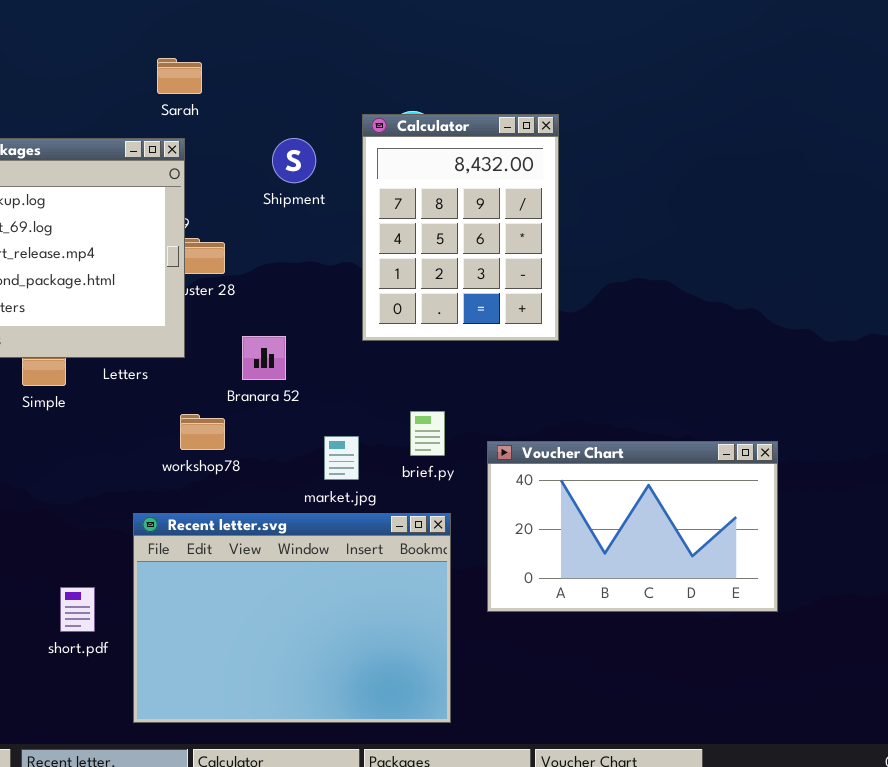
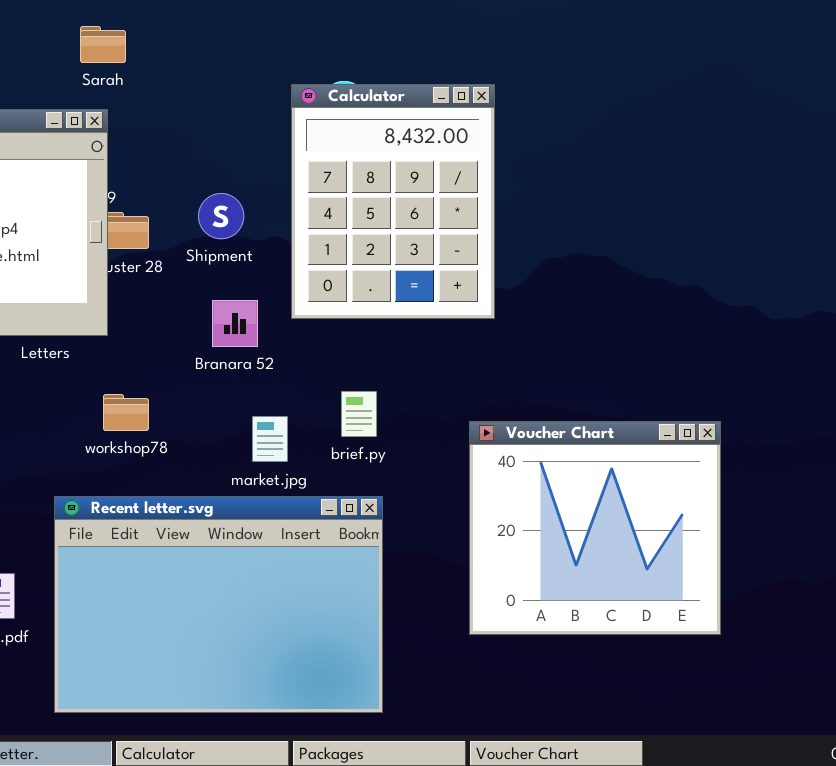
Shipment: [272,138,316,183] -> [198,193,244,239], moved
Branara 52: [242,336,286,380] -> [212,300,258,347], moved
Voucher Chart: [487,441,778,612] -> [469,421,721,635], resized

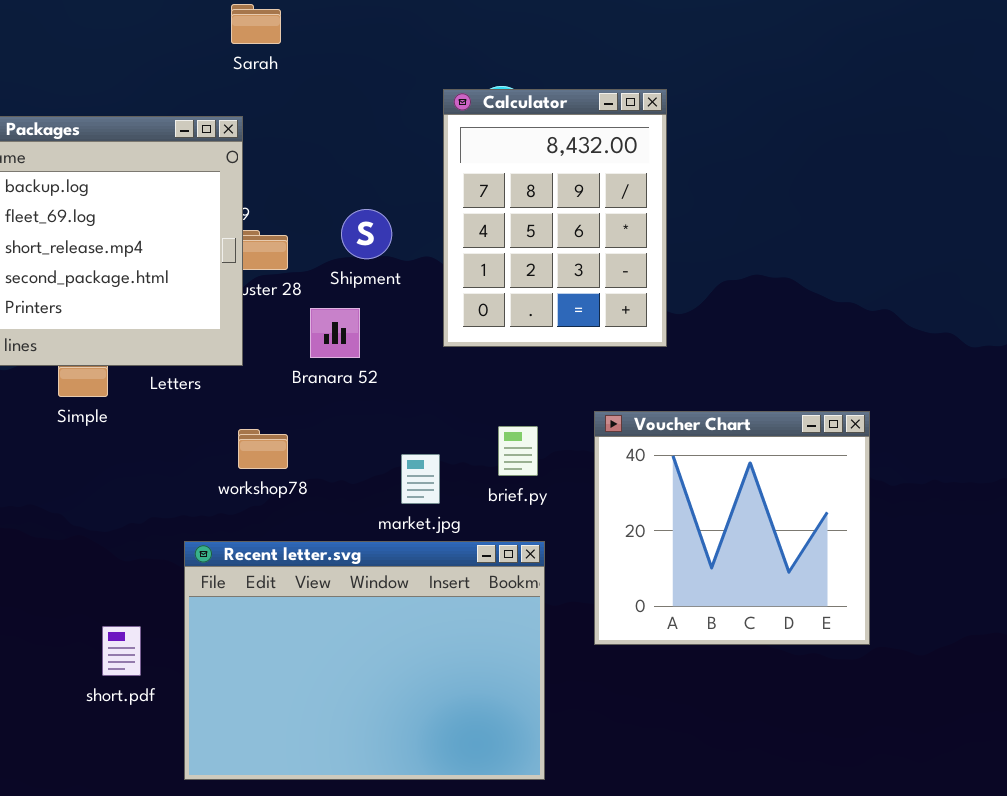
Sarah: [80,26,126,63] -> [231,4,281,44], moved
Branara 52: [212,300,258,347] -> [310,308,360,358], moved
Voucher Chart: [469,421,721,635] -> [594,411,870,645], moved

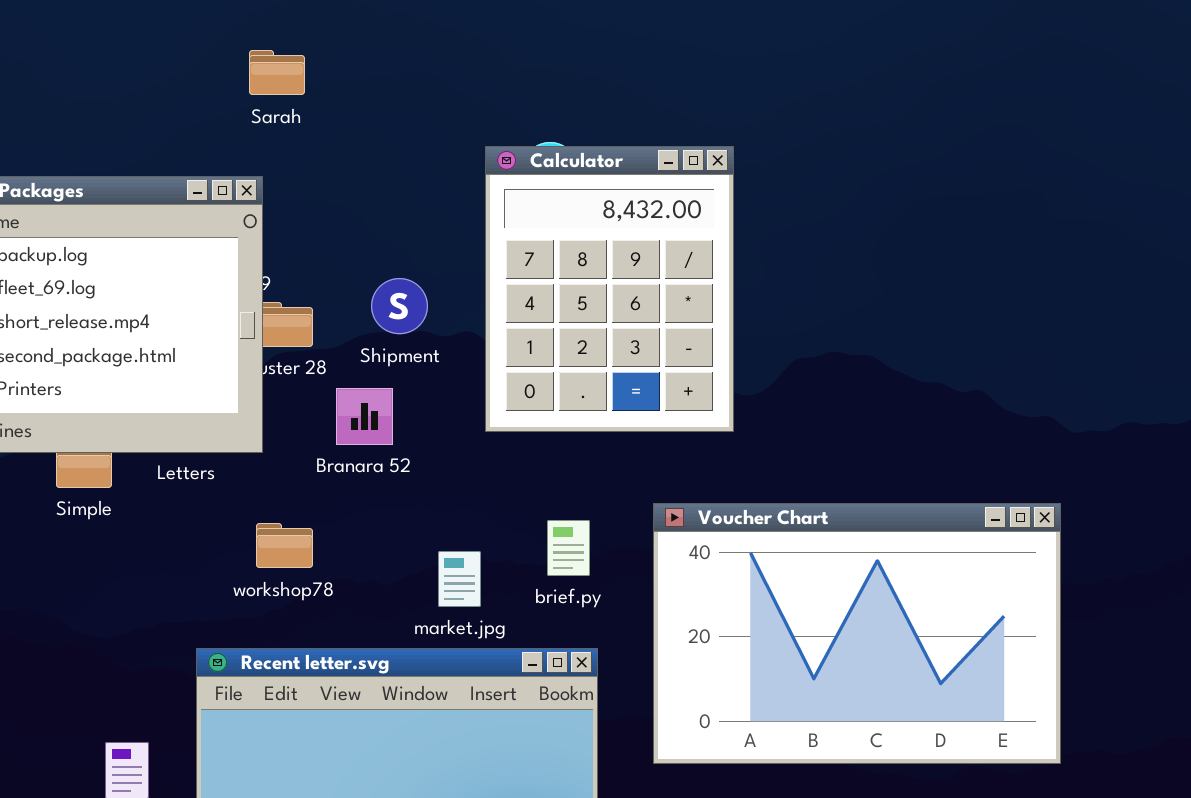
Voucher Chart: [594,411,870,645] -> [653,503,1061,764], resized

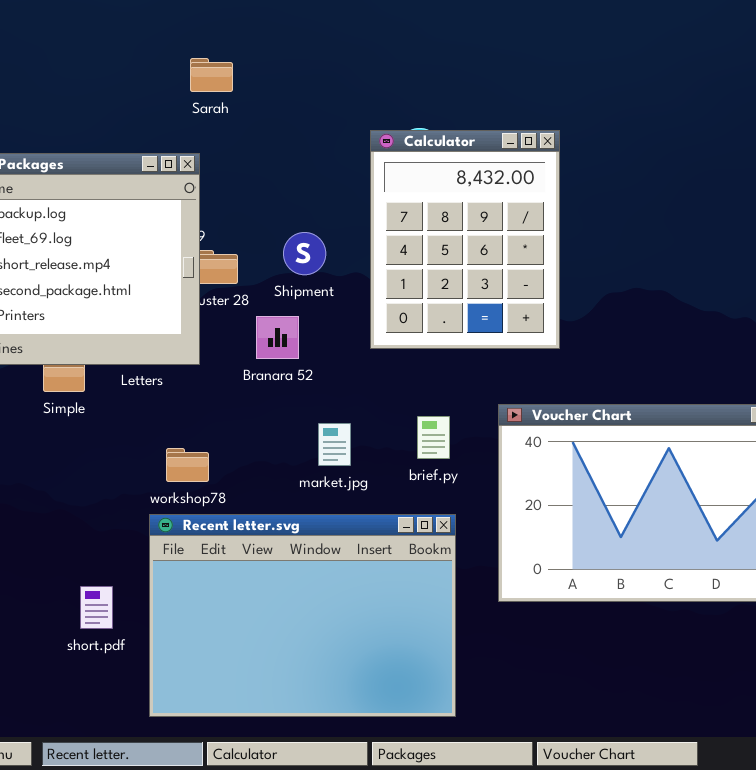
workshop78: [256,523,313,568] -> [166,448,209,482], moved
market.jpg: [438,551,481,607] -> [318,423,351,466], moved

